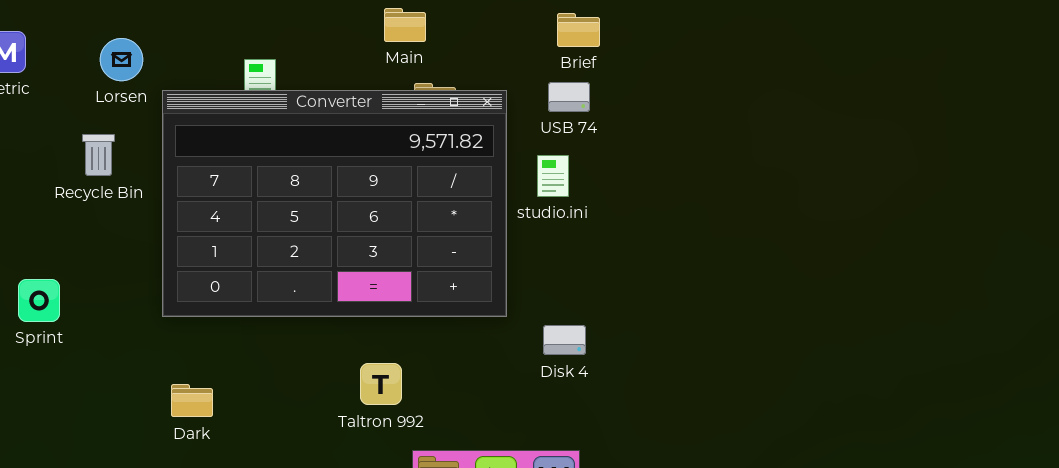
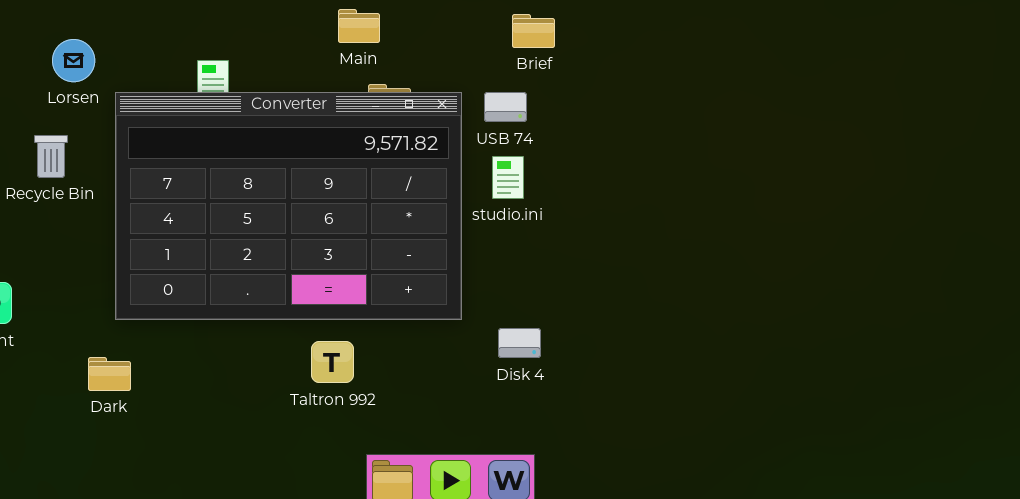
USB 74: [548,82,590,112] -> [484,92,527,122], moved
Taltron 992: [360,363,402,405] -> [311,341,354,383], moved
Dark: [171,384,213,417] -> [88,357,131,391], moved

